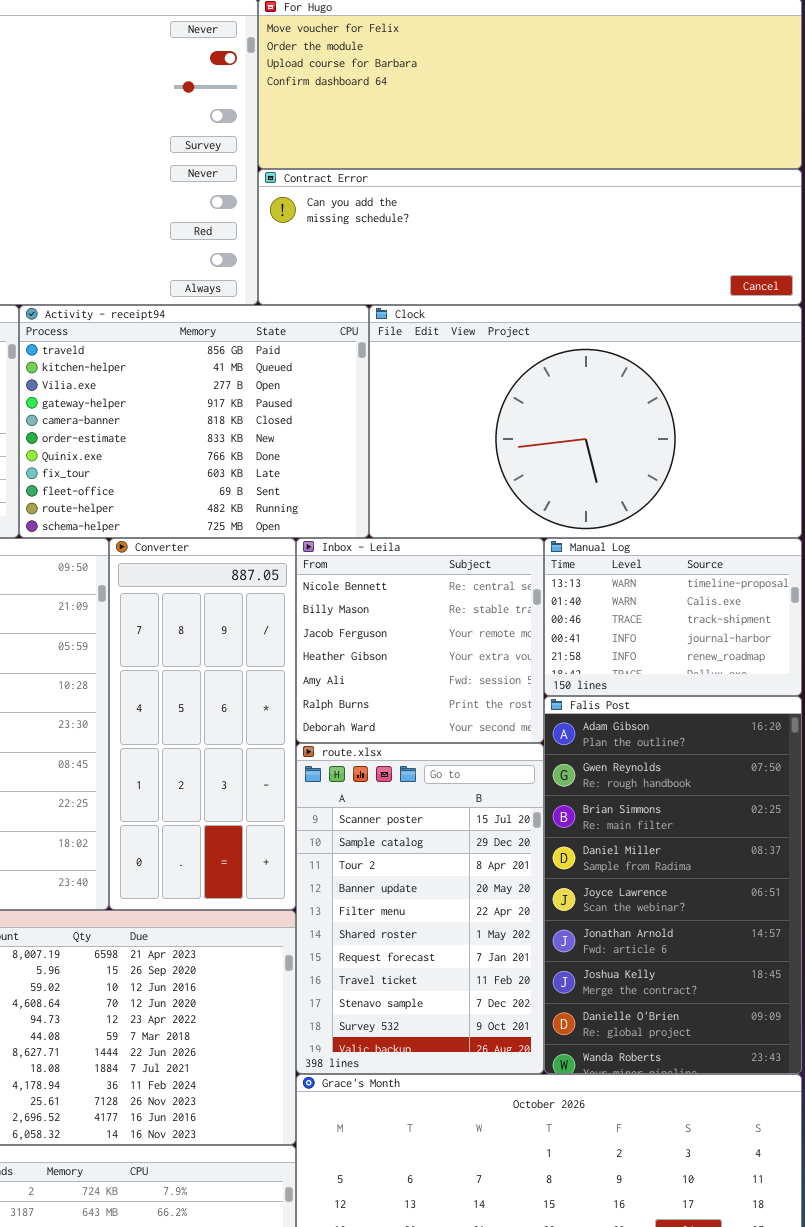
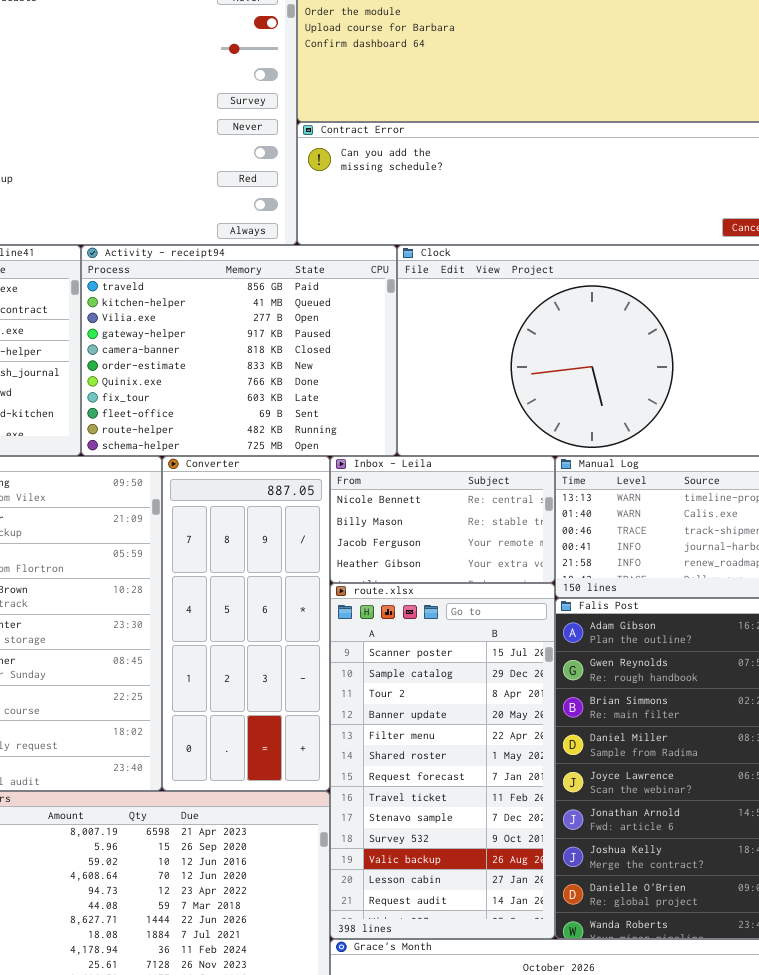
Inbox - Leila: [296,538,544,743] -> [330,456,555,583], resized
route.xlsx: [296,743,544,1074] -> [330,583,555,939], resized

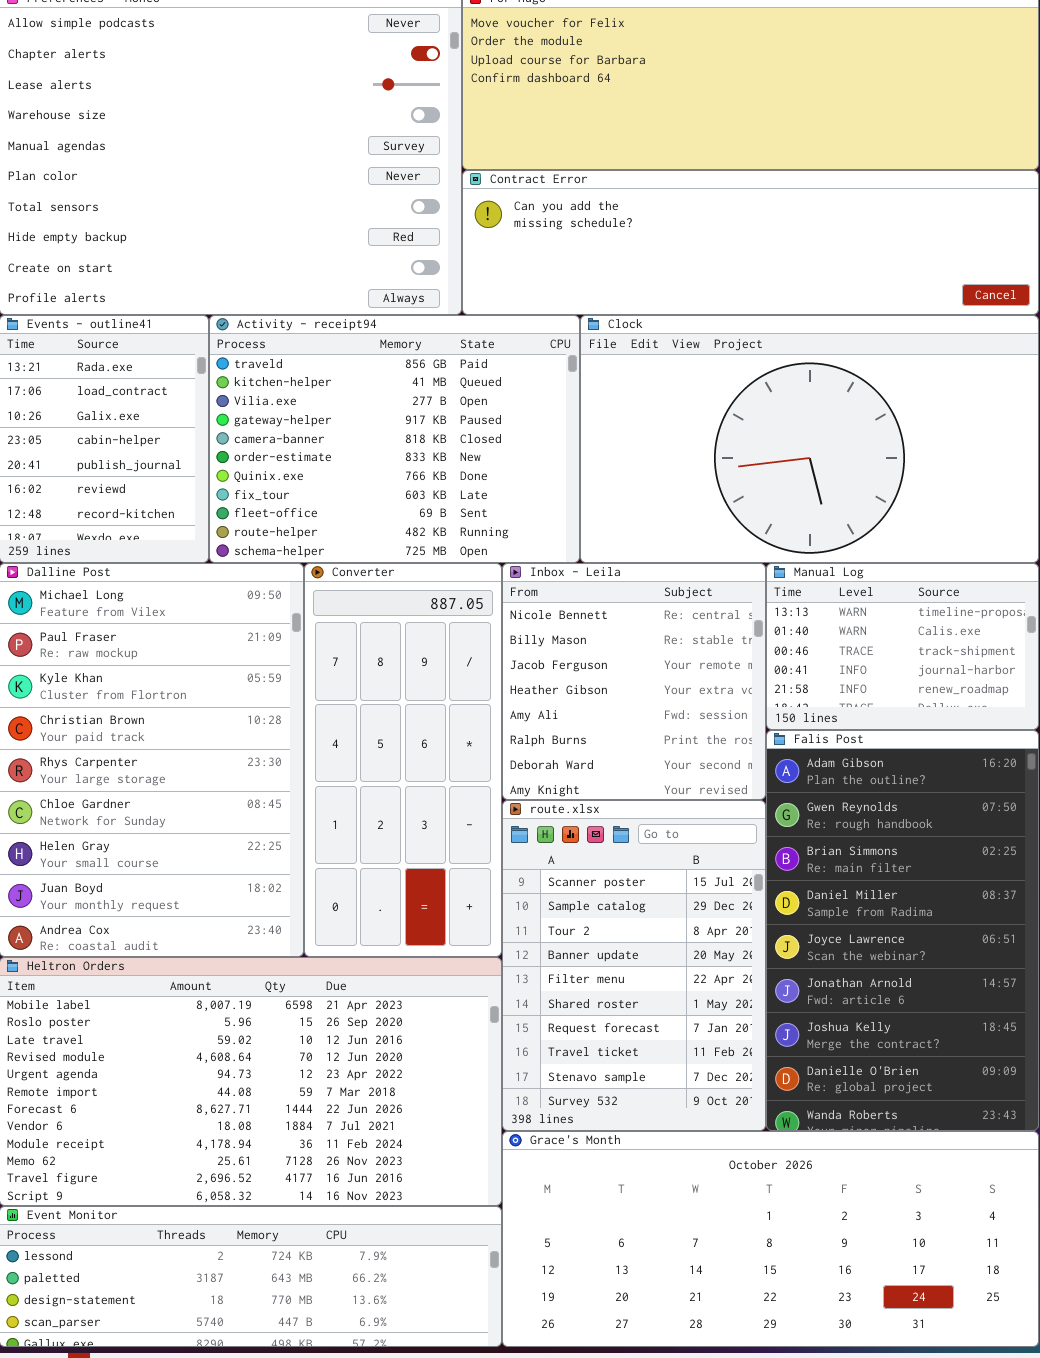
Inbox - Leila: [330,456,555,583] -> [502,563,766,800], resized
route.xlsx: [330,583,555,939] -> [502,800,766,1131], resized

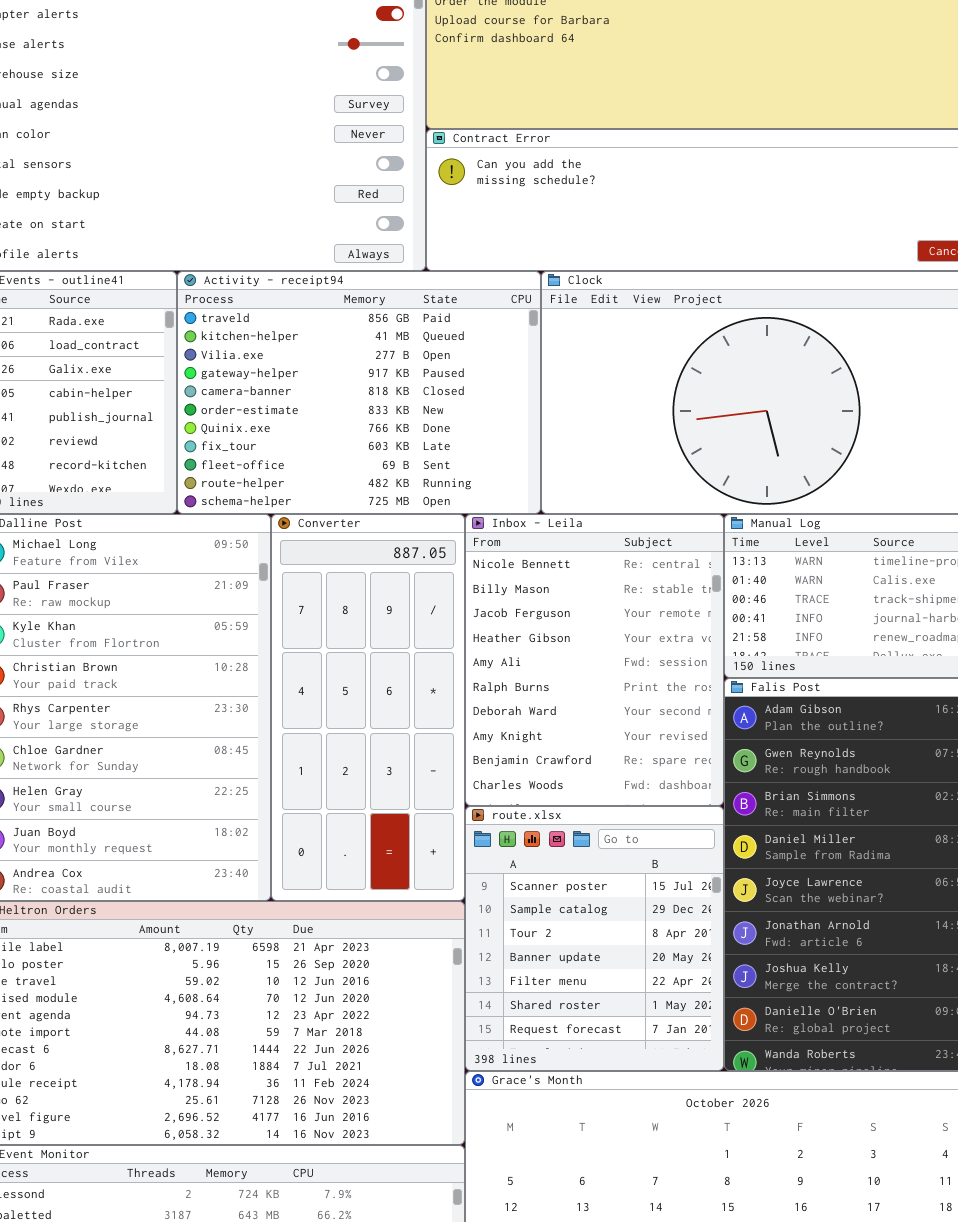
Inbox - Leila: [502,563,766,800] -> [465,514,724,806], resized
route.xlsx: [502,800,766,1131] -> [465,806,724,1071], resized

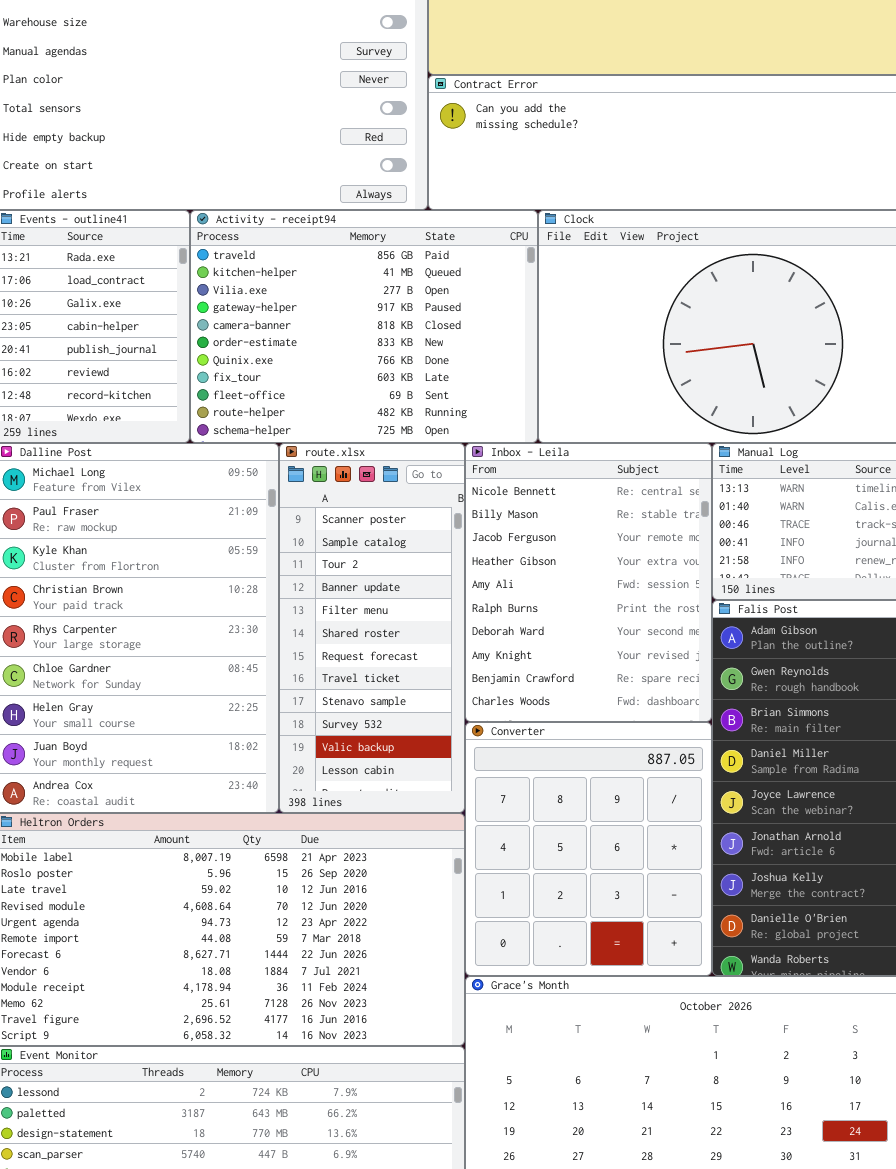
Converter: [271,514,465,901] -> [465,722,712,976], moved, resized
route.xlsx: [465,806,724,1071] -> [279,443,465,813], moved, resized

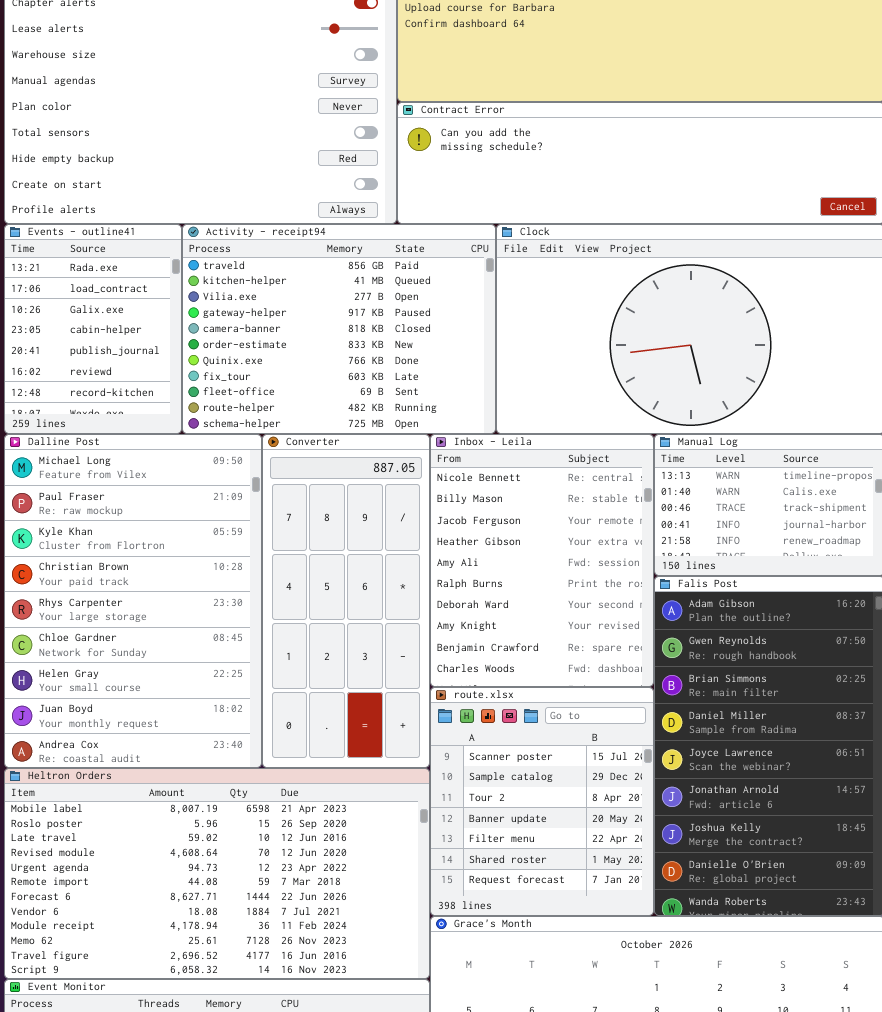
route.xlsx: [279,443,465,813] -> [430,687,654,916], moved, resized
Converter: [465,722,712,976] -> [262,434,430,768], moved, resized

